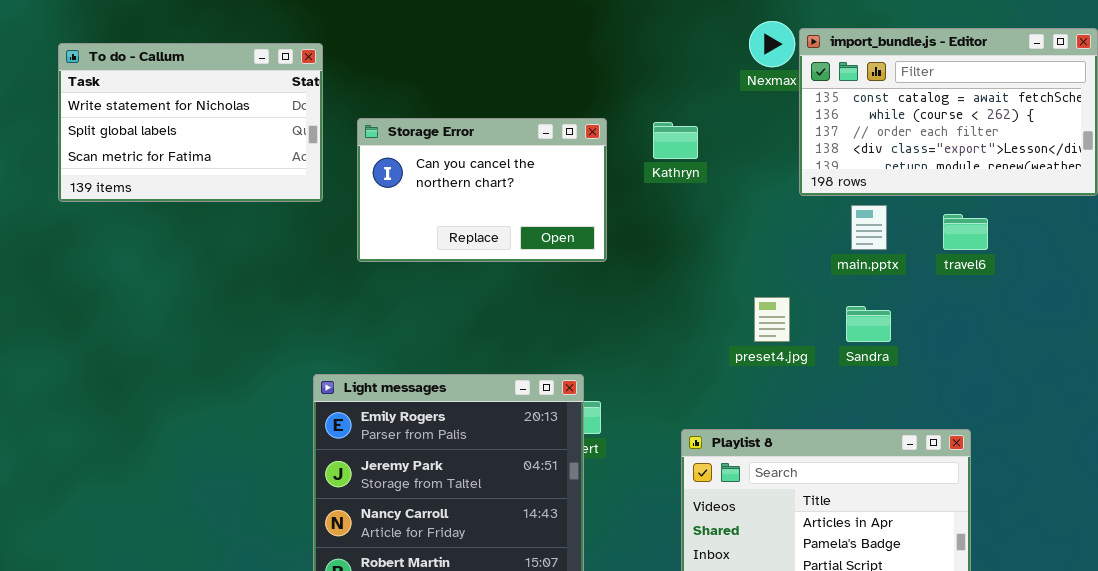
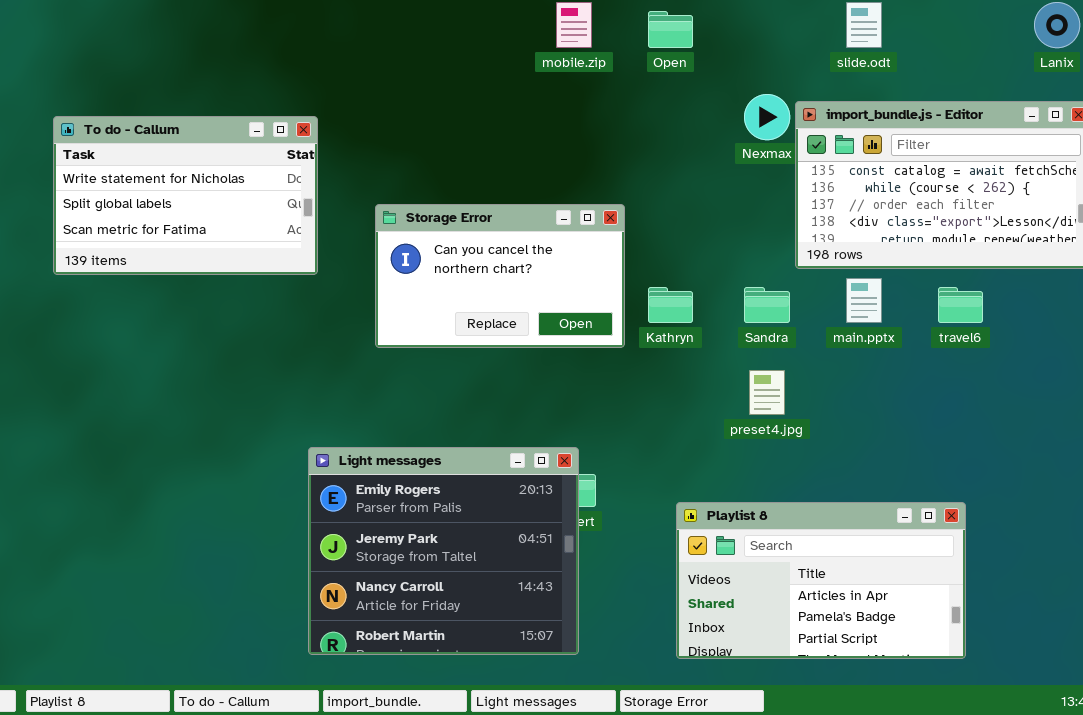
Storage Error: [357,118,607,262] -> [375,204,625,348], moved
Kathryn: [653,122,698,159] -> [648,287,693,323], moved
Sandra: [846,306,891,342] -> [744,287,790,323], moved

